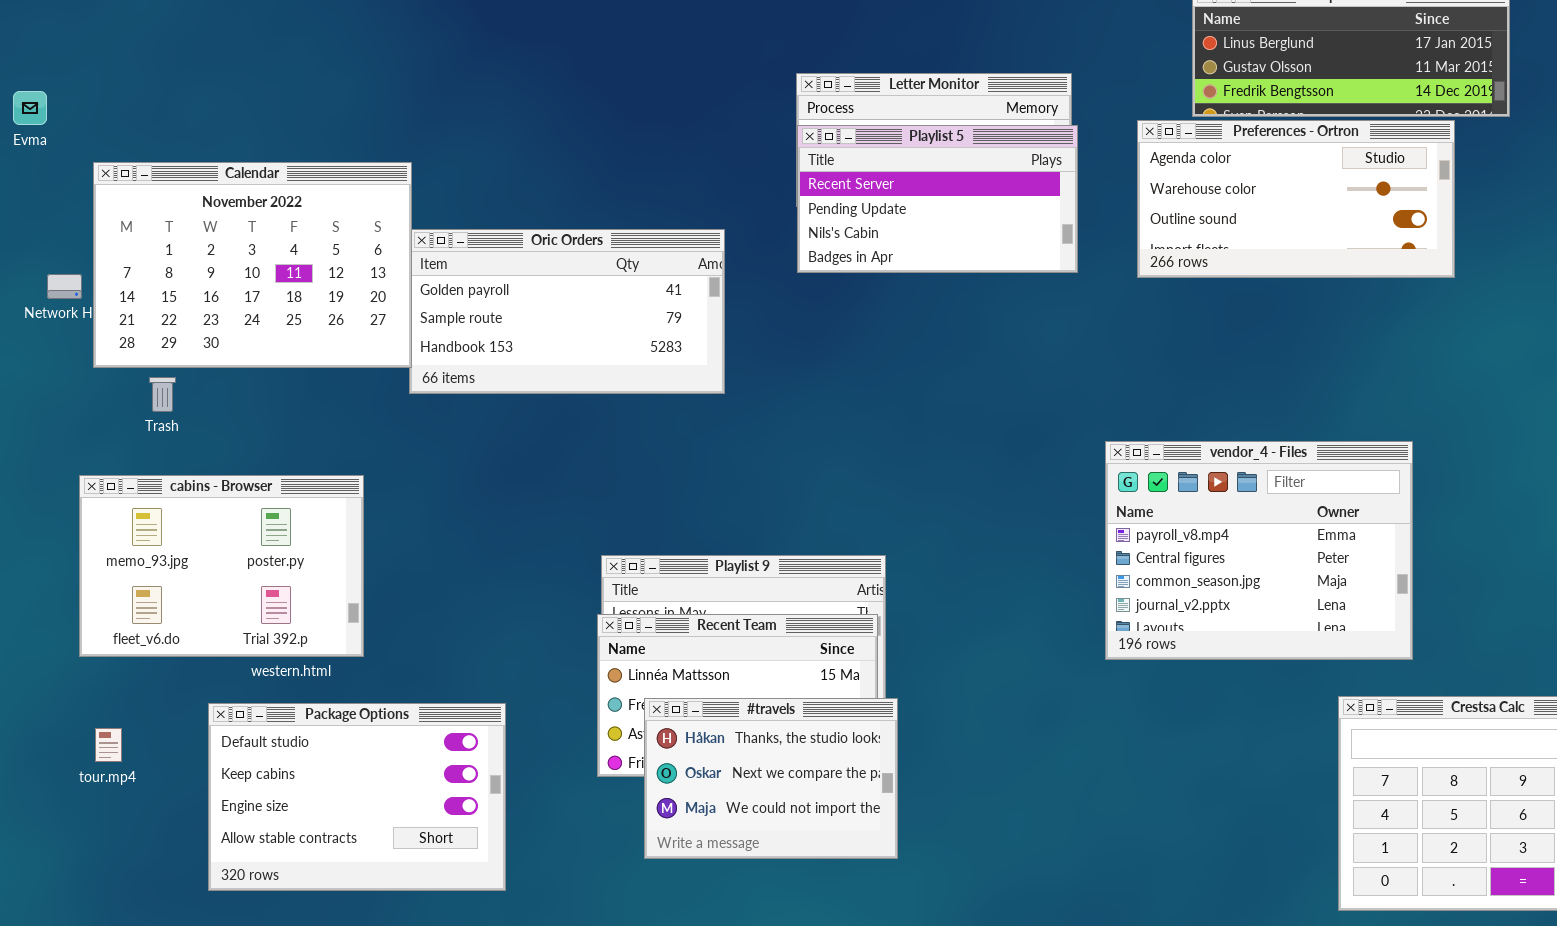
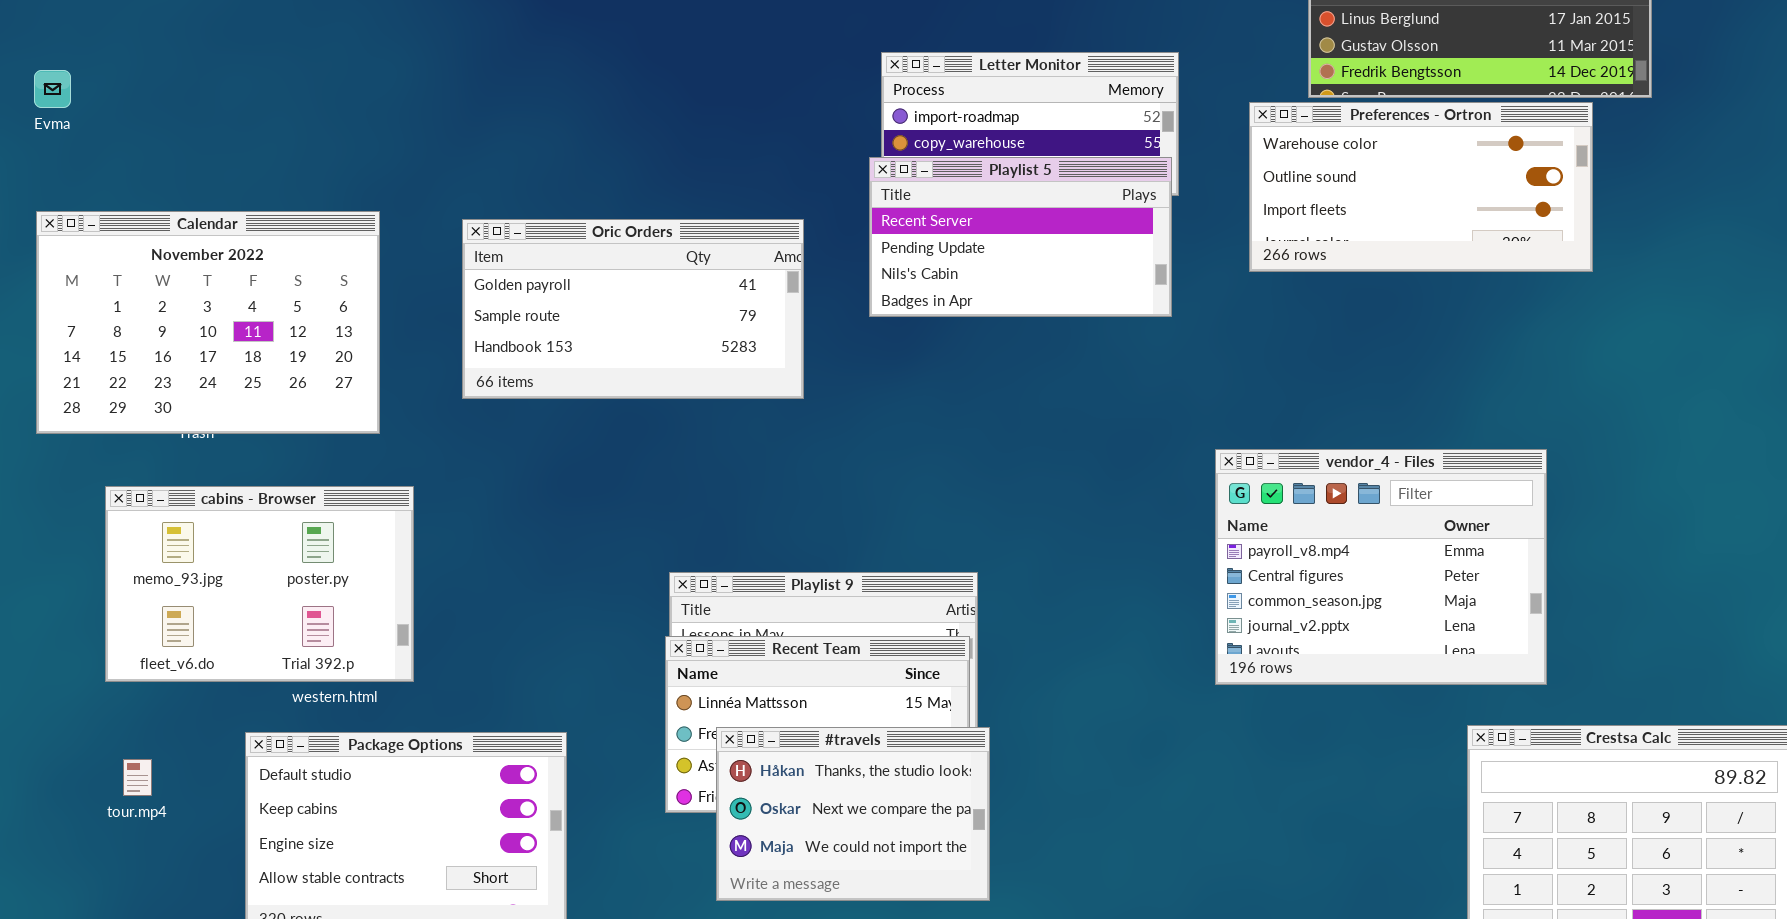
Preferences - Ortron: [1137,120,1455,278] -> [1249,102,1593,272], scrolled down 1 row
Playlist 5: [797,125,1078,273] -> [869,157,1172,317], moved
Calendar: [93,162,412,368] -> [36,211,380,434], moved

